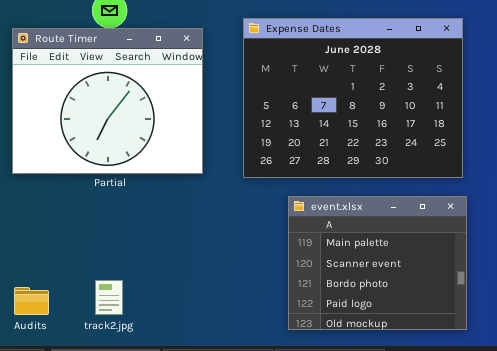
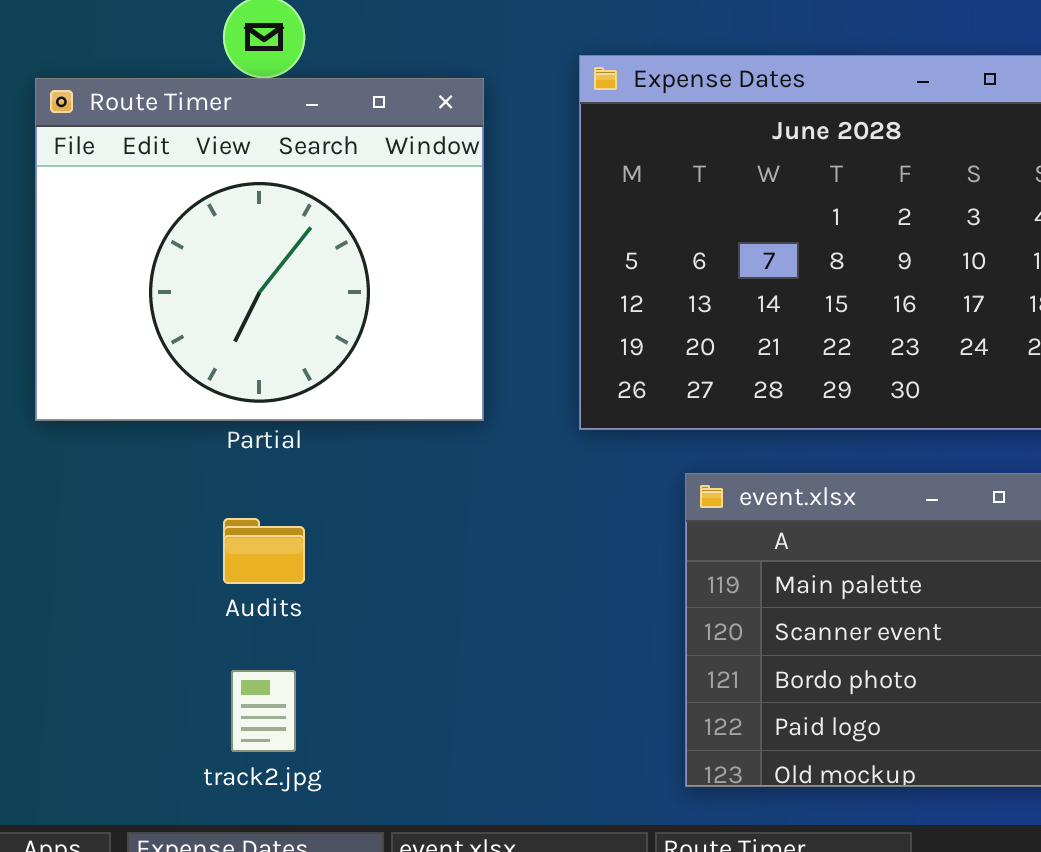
Audits: [14,287,49,315] -> [223,518,305,584], moved

